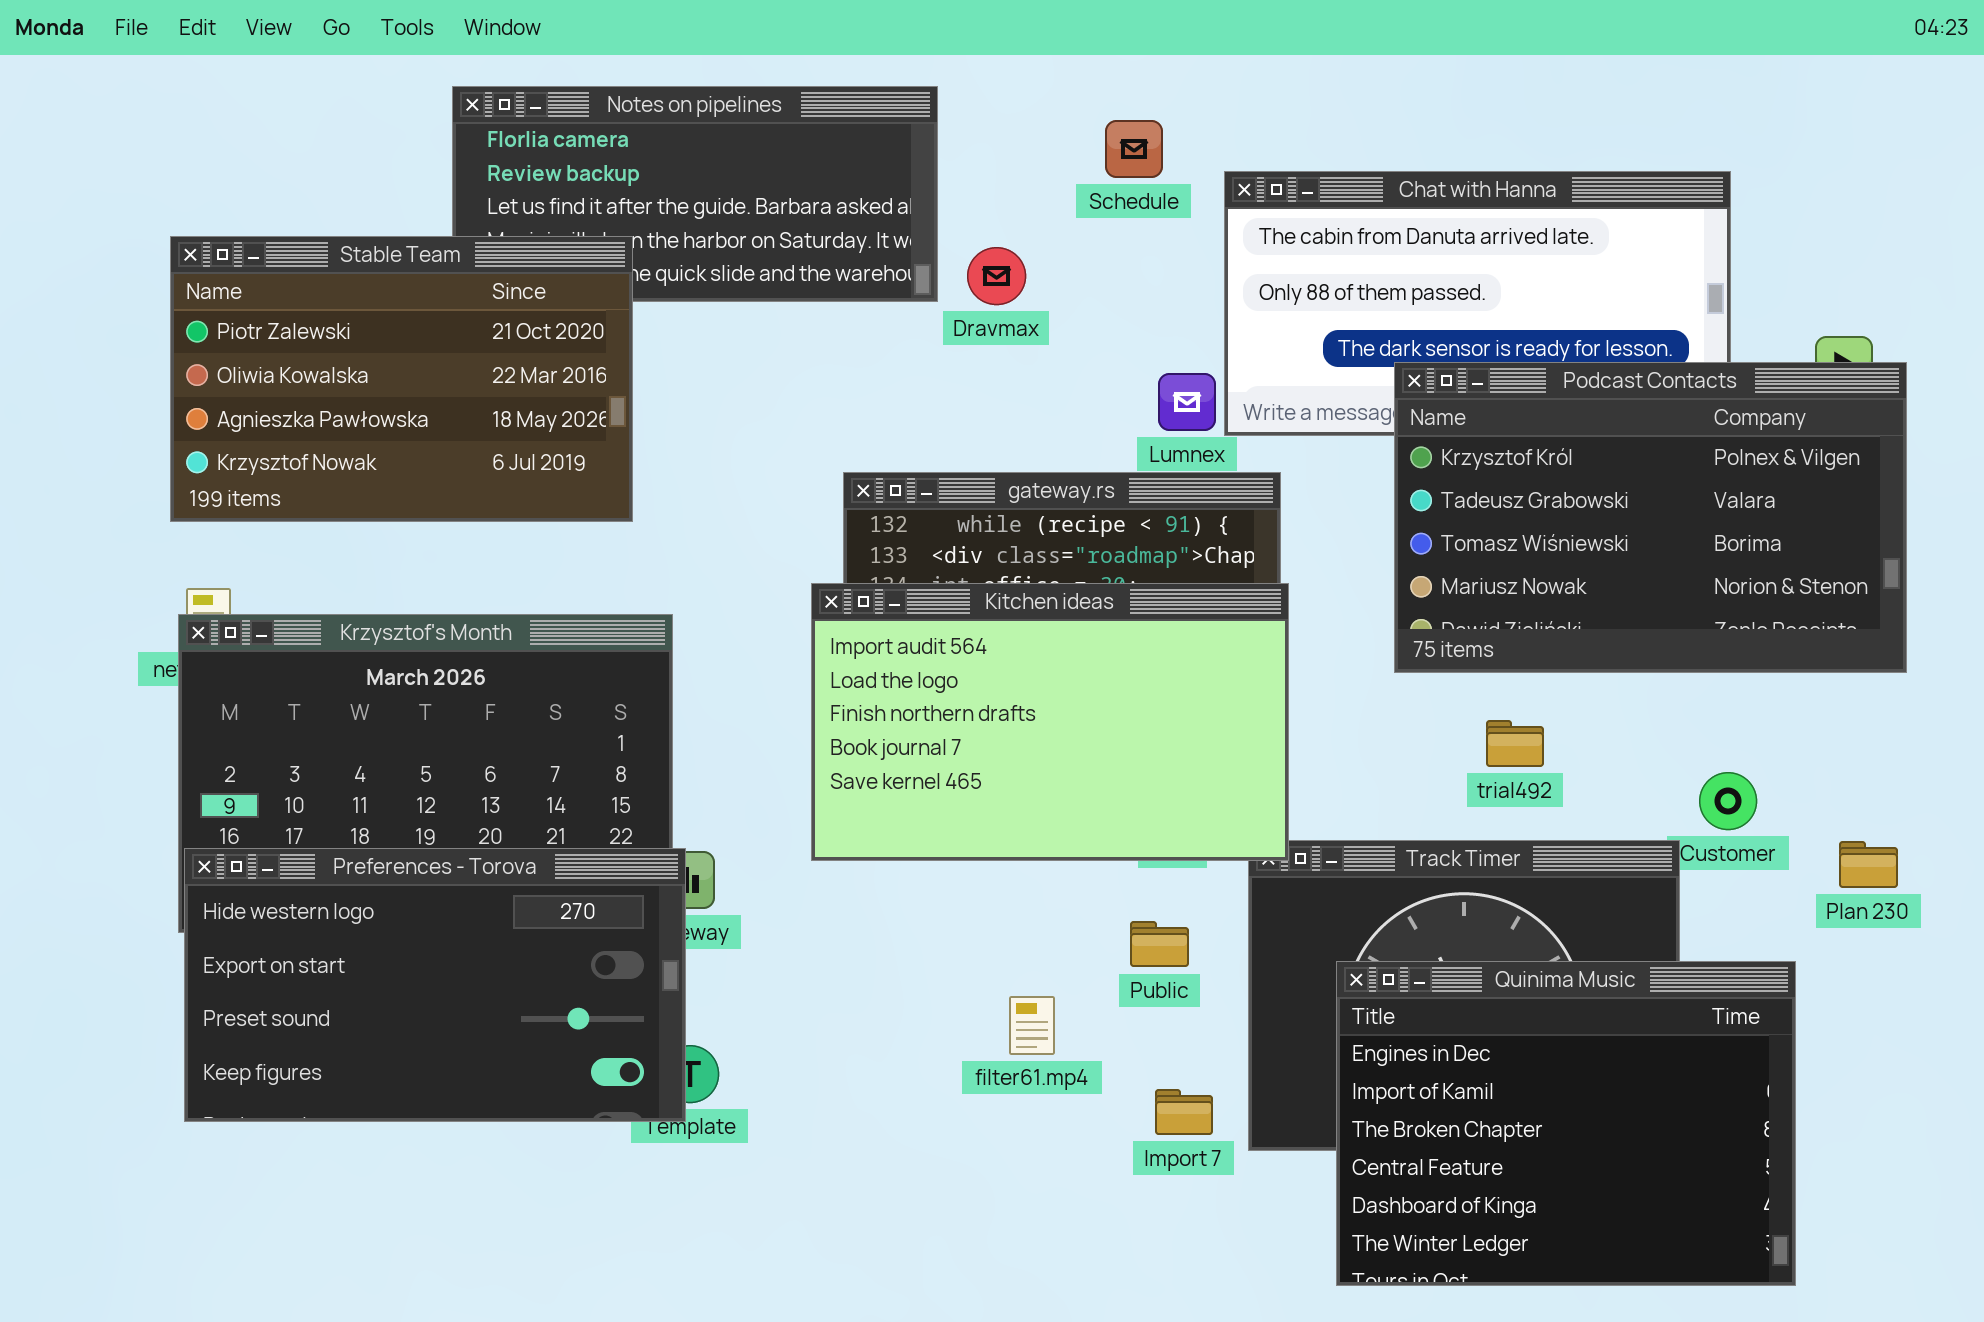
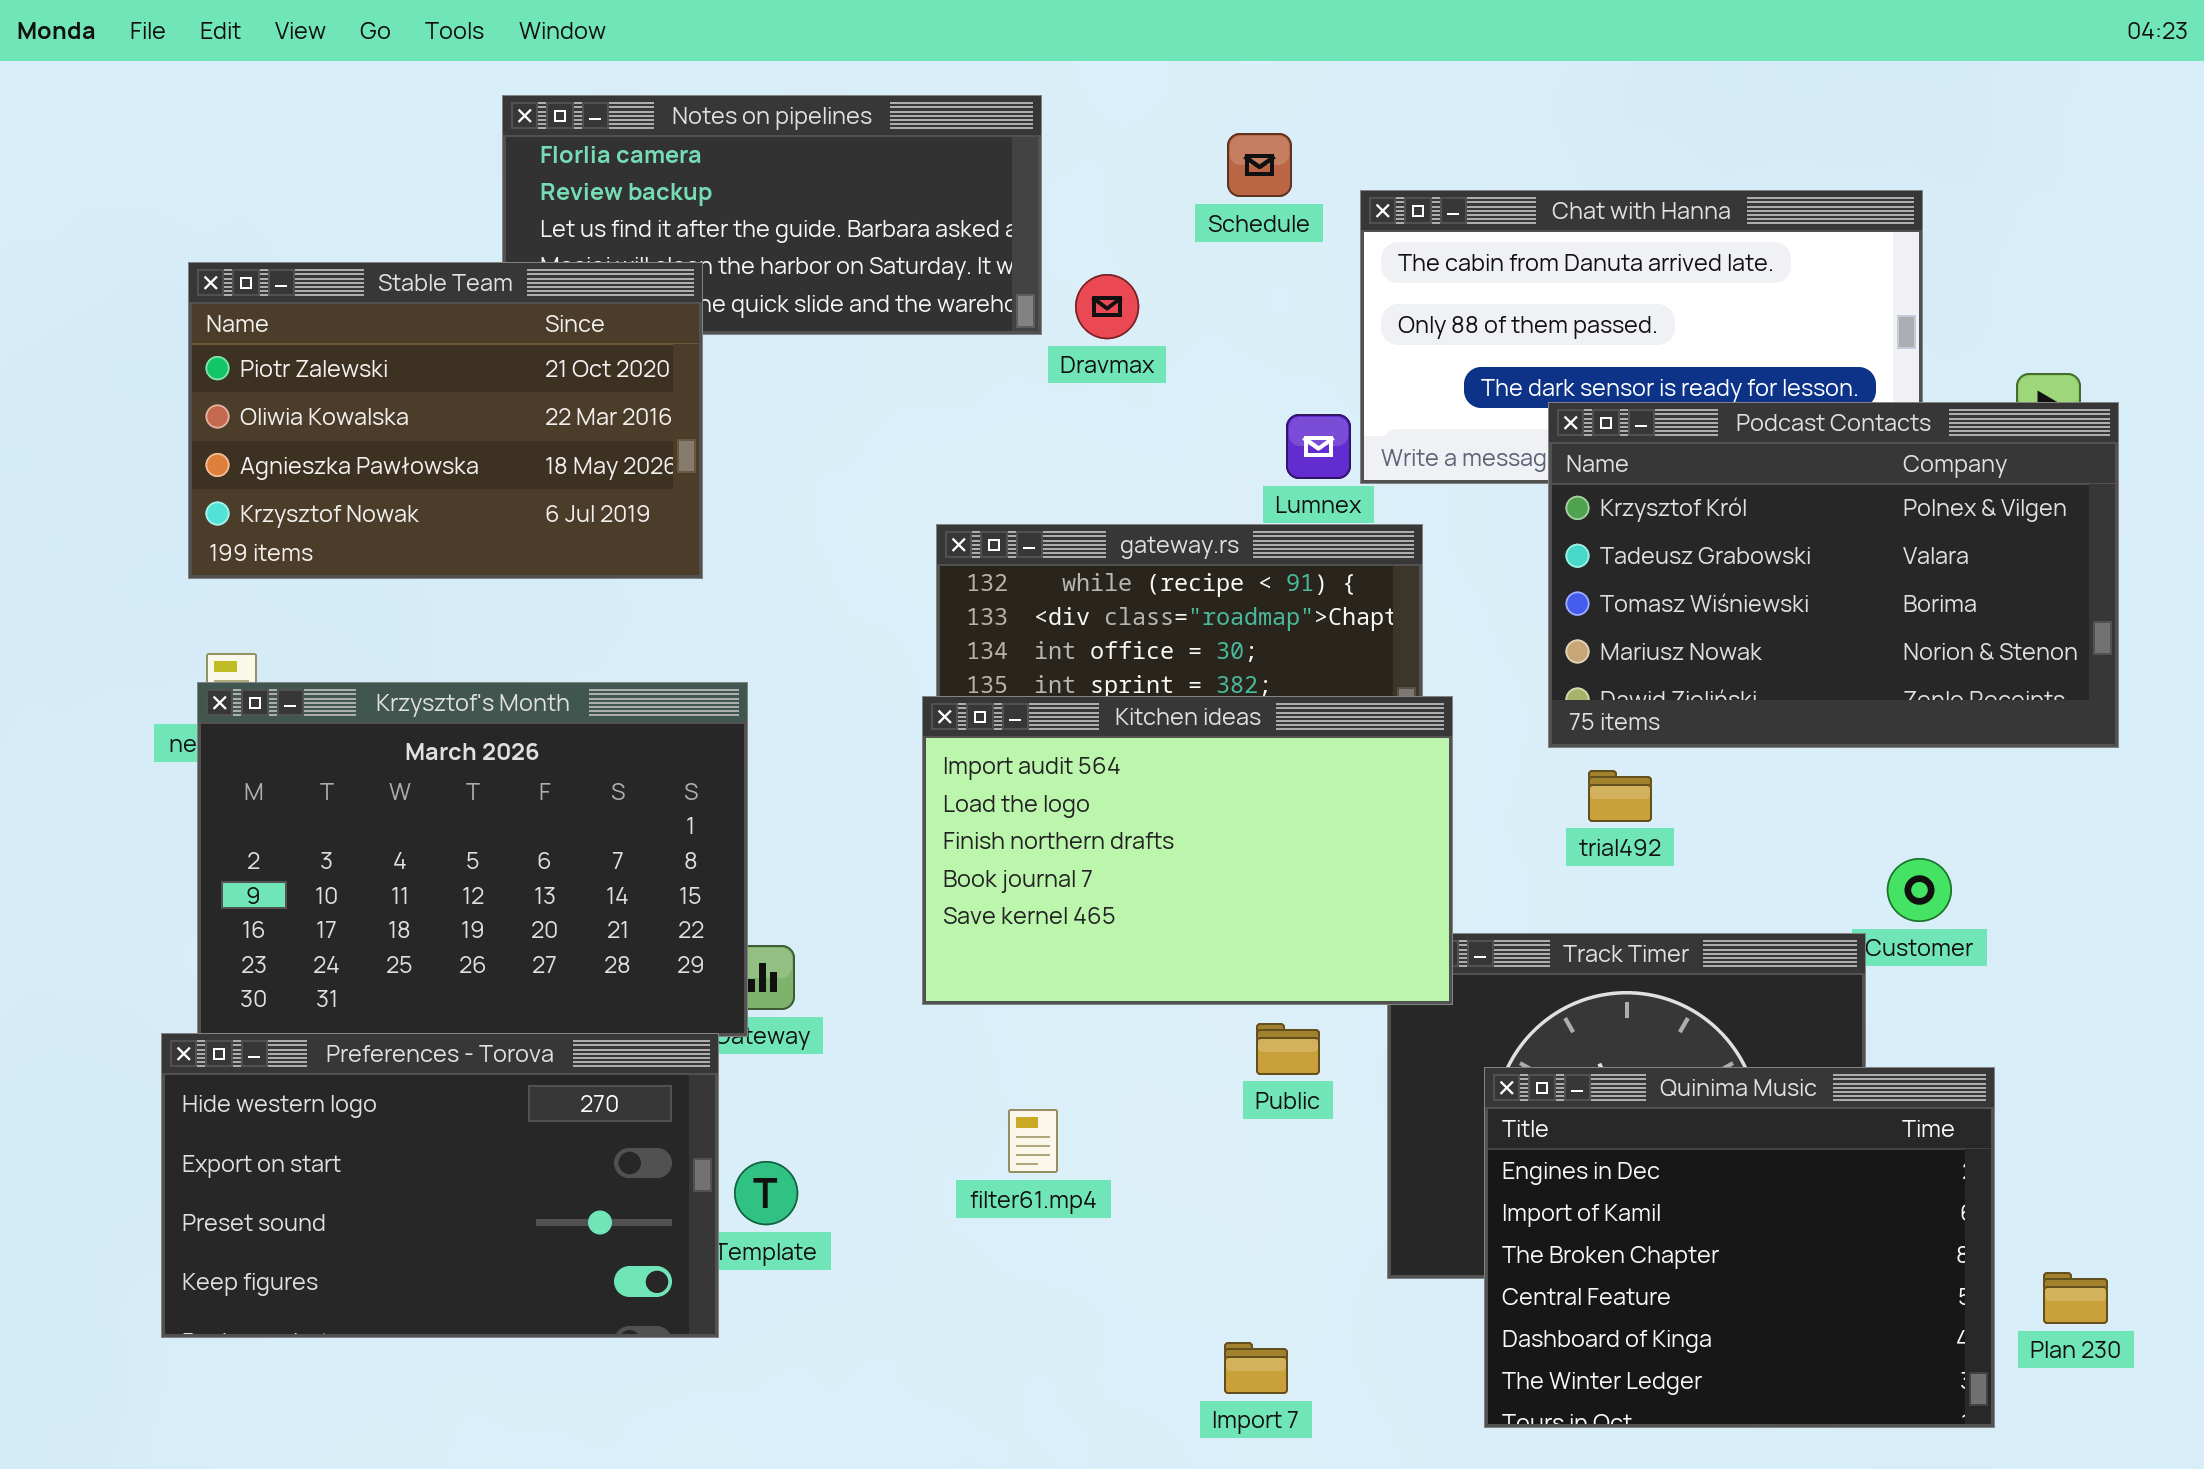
Kitchen ideas: [811,583,1289,861] -> [922,696,1453,1005], moved
trial492: [1486,720,1544,767] -> [1588,770,1652,822], moved
Plan 230: [1839,841,1898,888] -> [2043,1272,2108,1324], moved
Preferences - Torova: [184,848,686,1122] -> [161,1033,719,1338], moved
filter61.mp4: [1009,996,1055,1055] -> [1008,1109,1058,1173], moved
Import 7: [1155,1089,1213,1135] -> [1224,1342,1288,1394], moved

